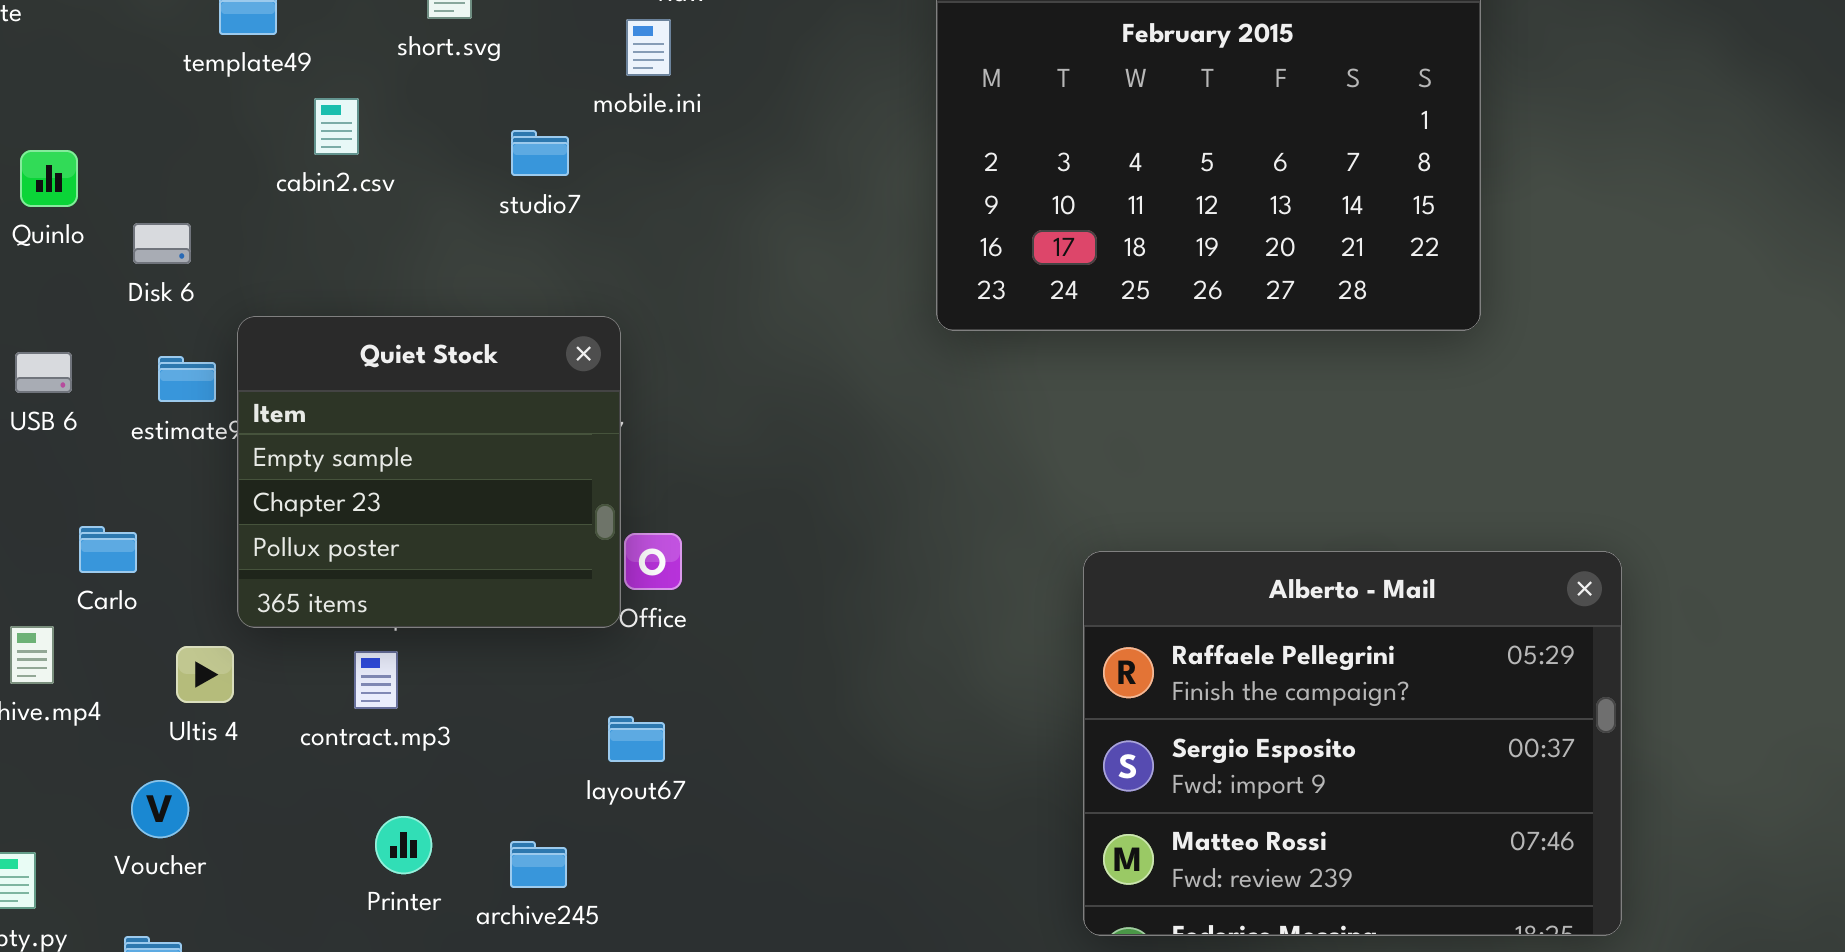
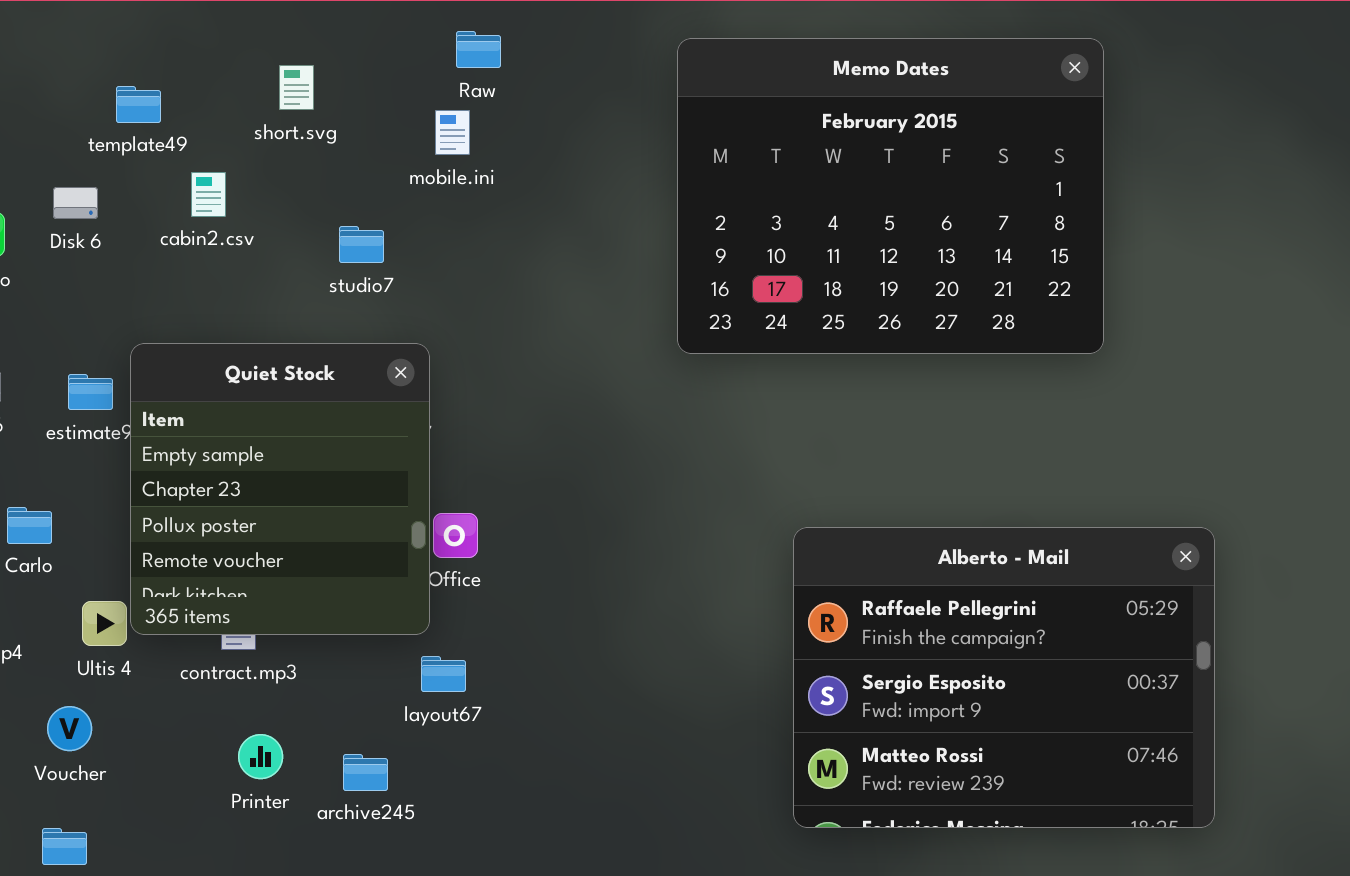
studio7: [511,130,569,176] -> [339,226,384,263], moved
Disk 6: [133,223,191,264] -> [53,187,98,219], moved
Quiet Stock: [237,316,621,628] -> [130,343,430,635], resized

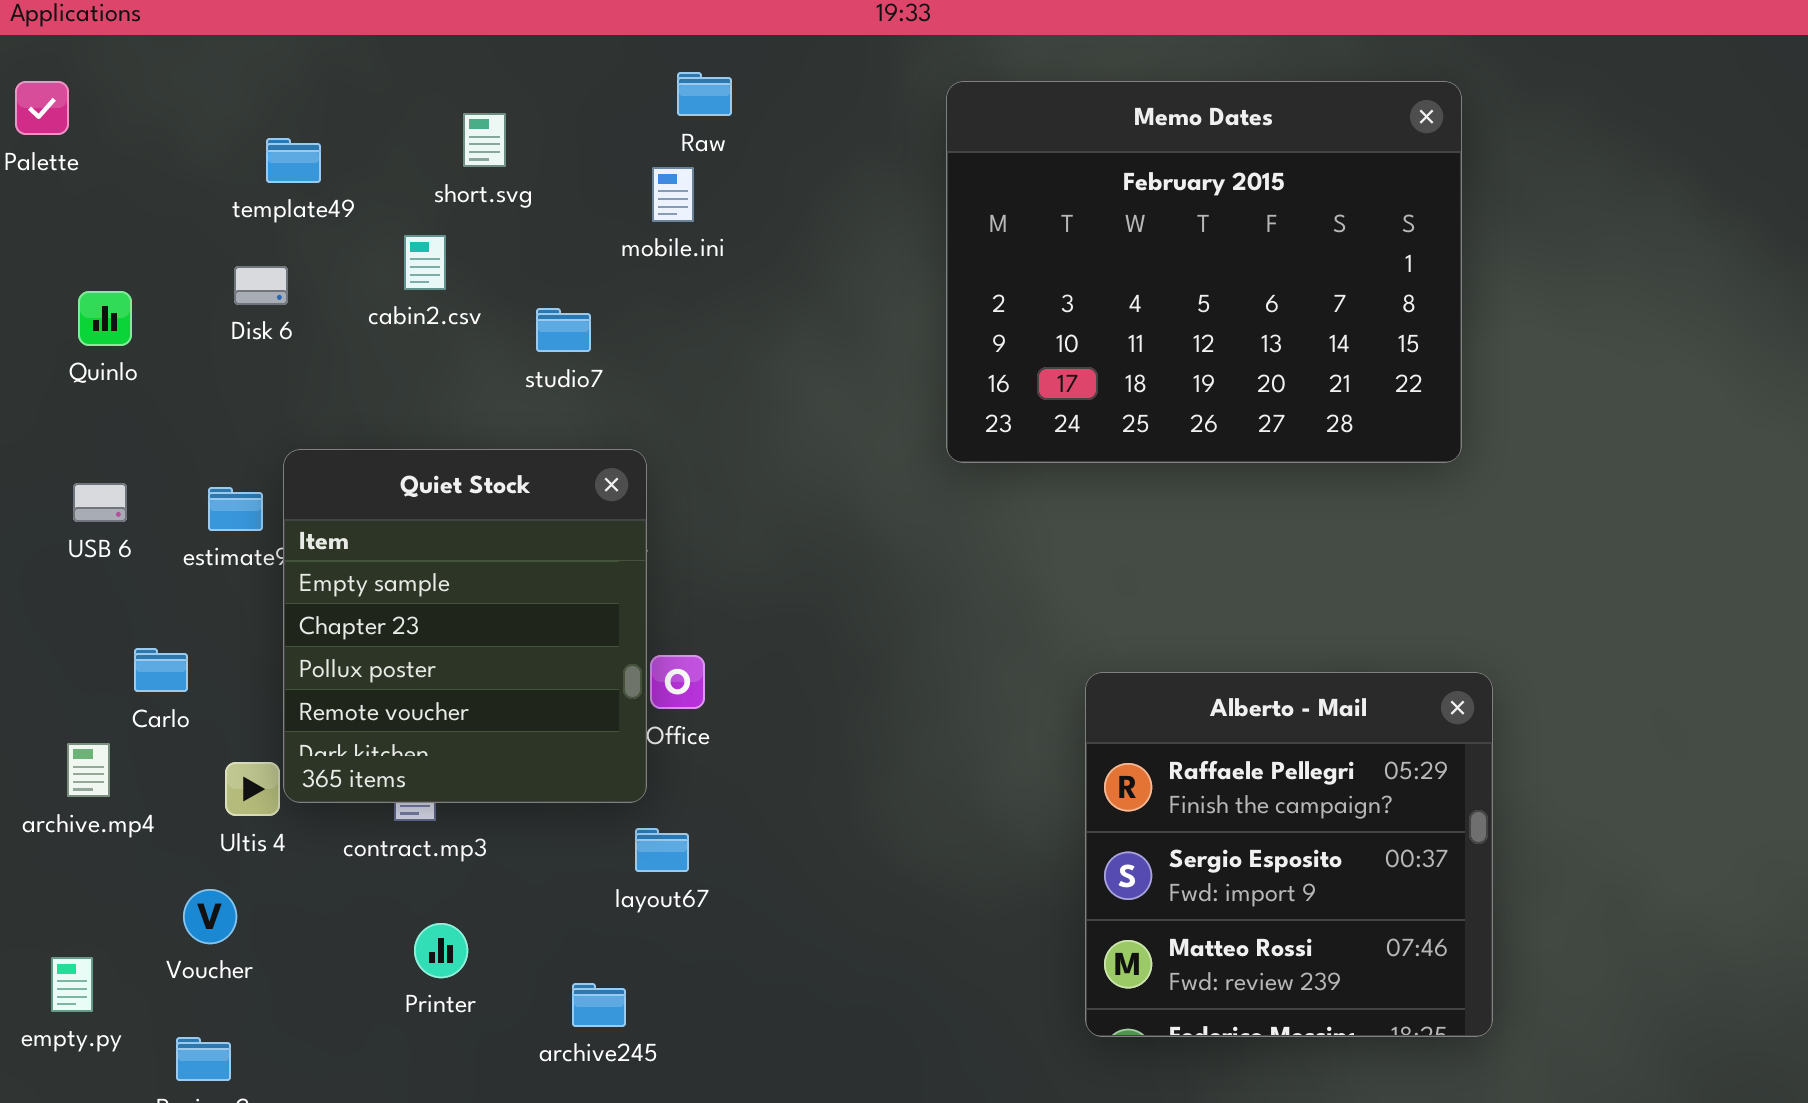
cabin2.csv: [191,172,226,217] -> [404,235,446,290], moved
Disk 6: [53,187,98,219] -> [234,266,288,305], moved
Alberto - Mail: [793,527,1215,828] -> [1085,672,1493,1037], resized
archive245: [343,754,388,791] -> [572,983,626,1027], moved

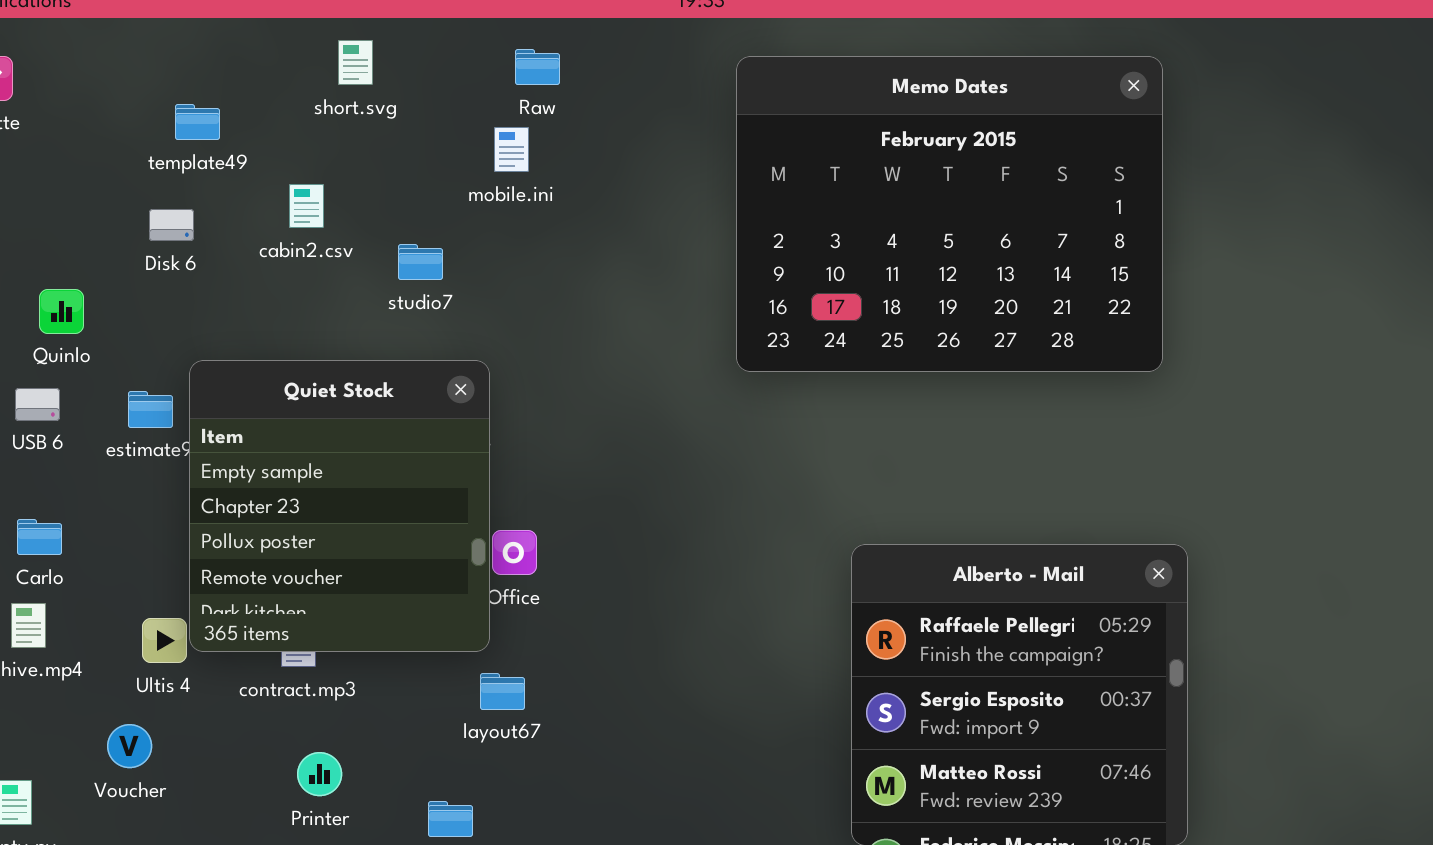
short.svg: [463,113,506,167] -> [338,40,373,85], moved
Quinlo: [78,291,132,346] -> [39,289,84,334], moved
Carlo: [134,648,188,692] -> [17,519,62,555], moved

